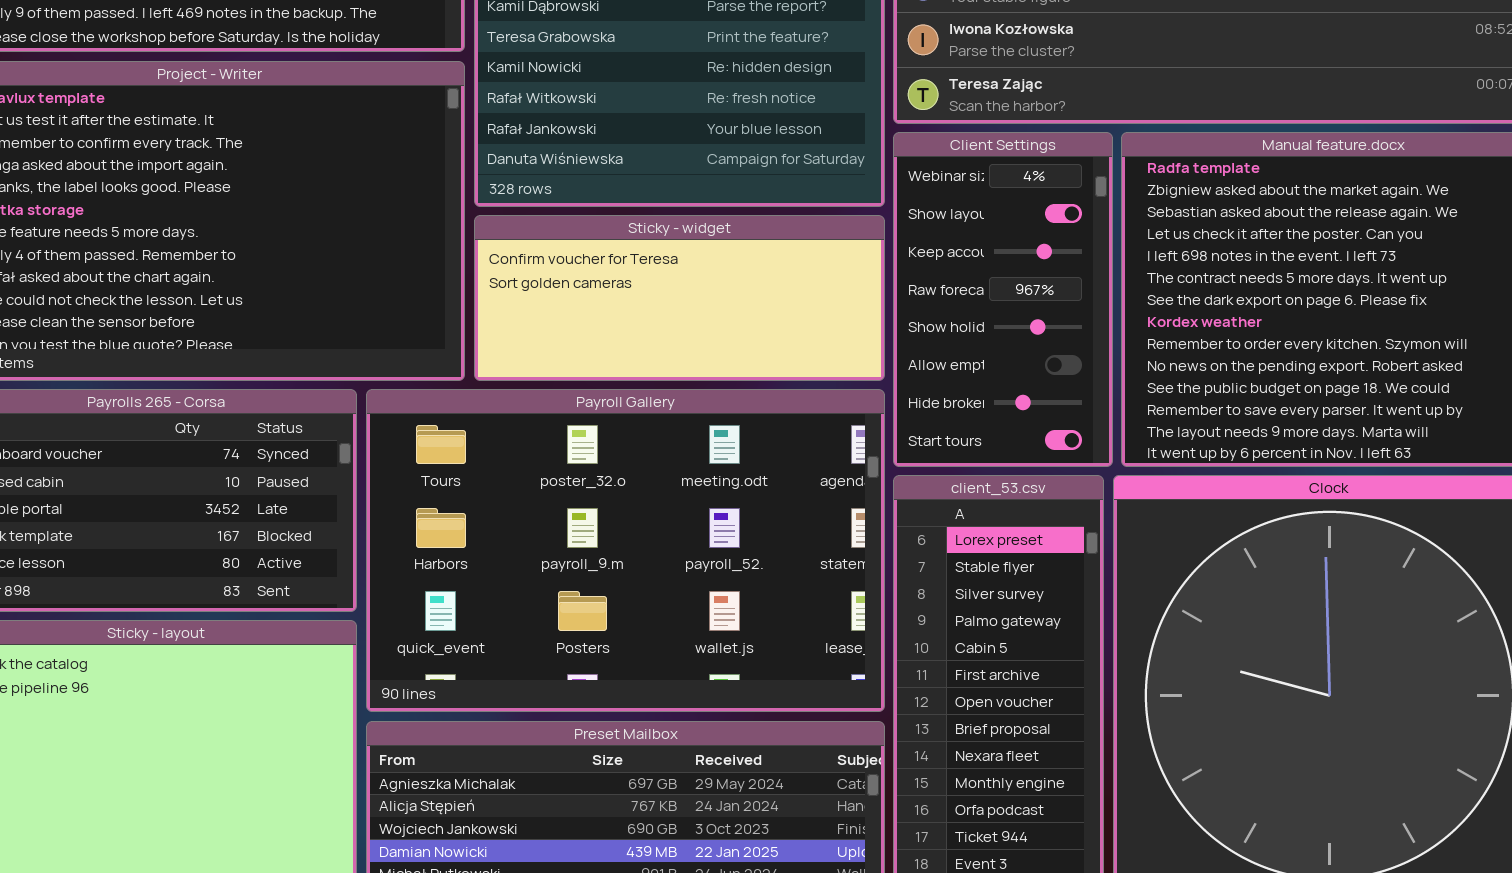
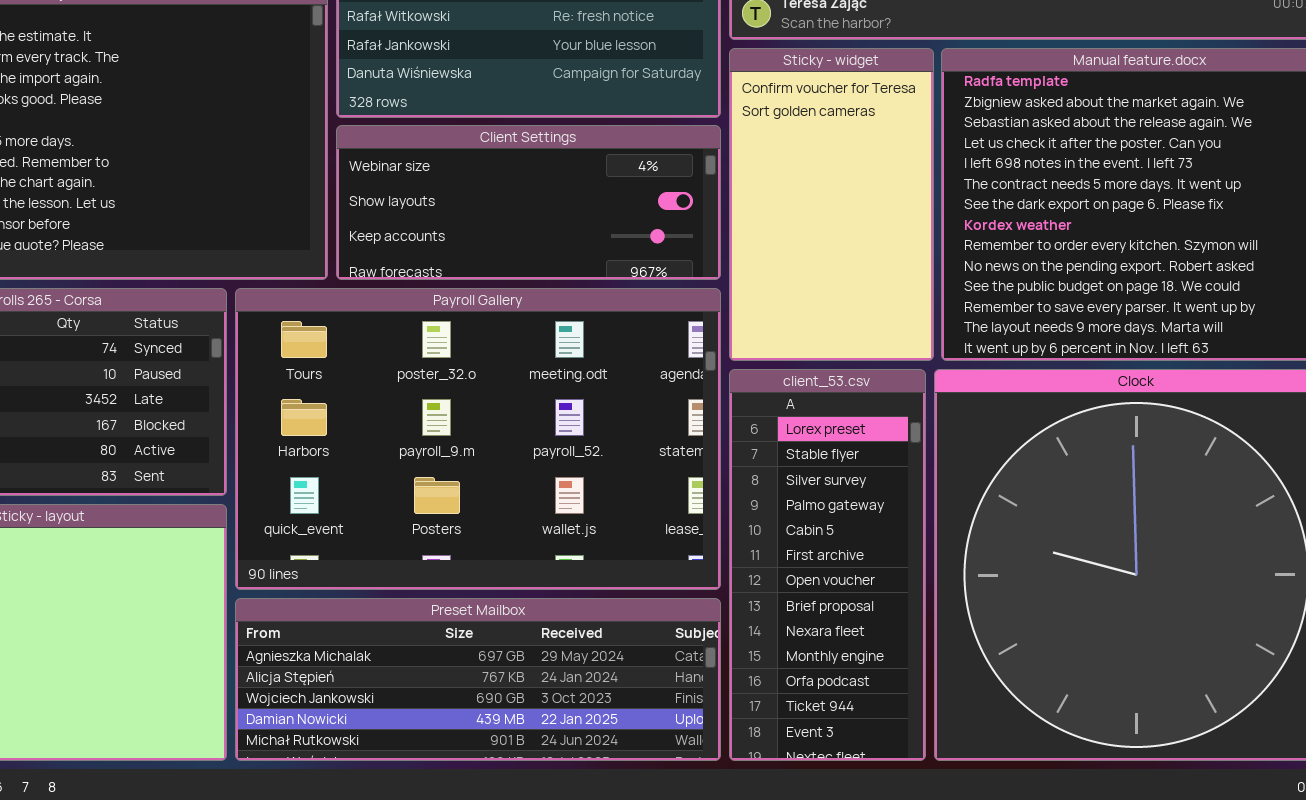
Client Settings: [893,132,1113,467] -> [336,125,721,280], moved, resized
Sticky - widget: [474,215,885,381] -> [729,48,934,361], moved, resized

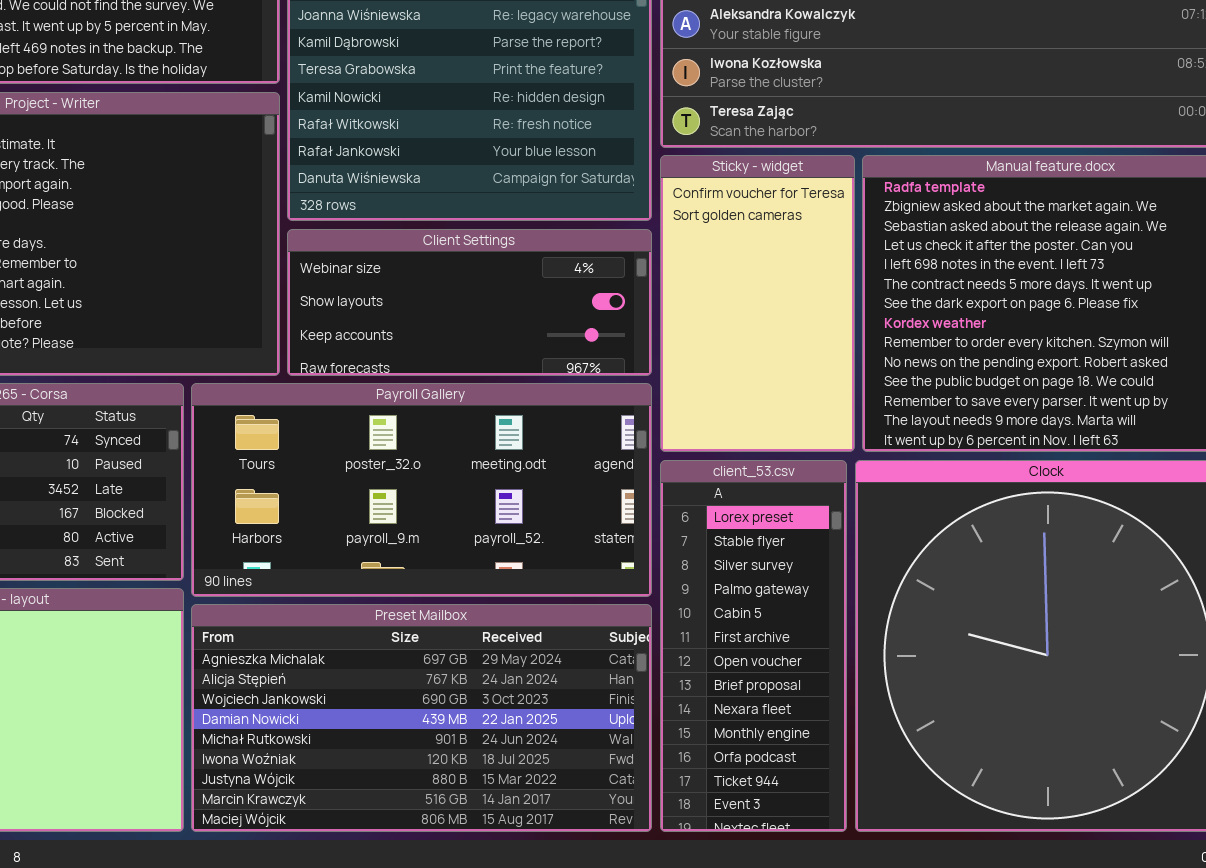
Payroll Gallery: [235,288,721,590] -> [191,383,652,597], resized
Preset Mailbox: [235,598,721,761] -> [191,604,652,832], resized

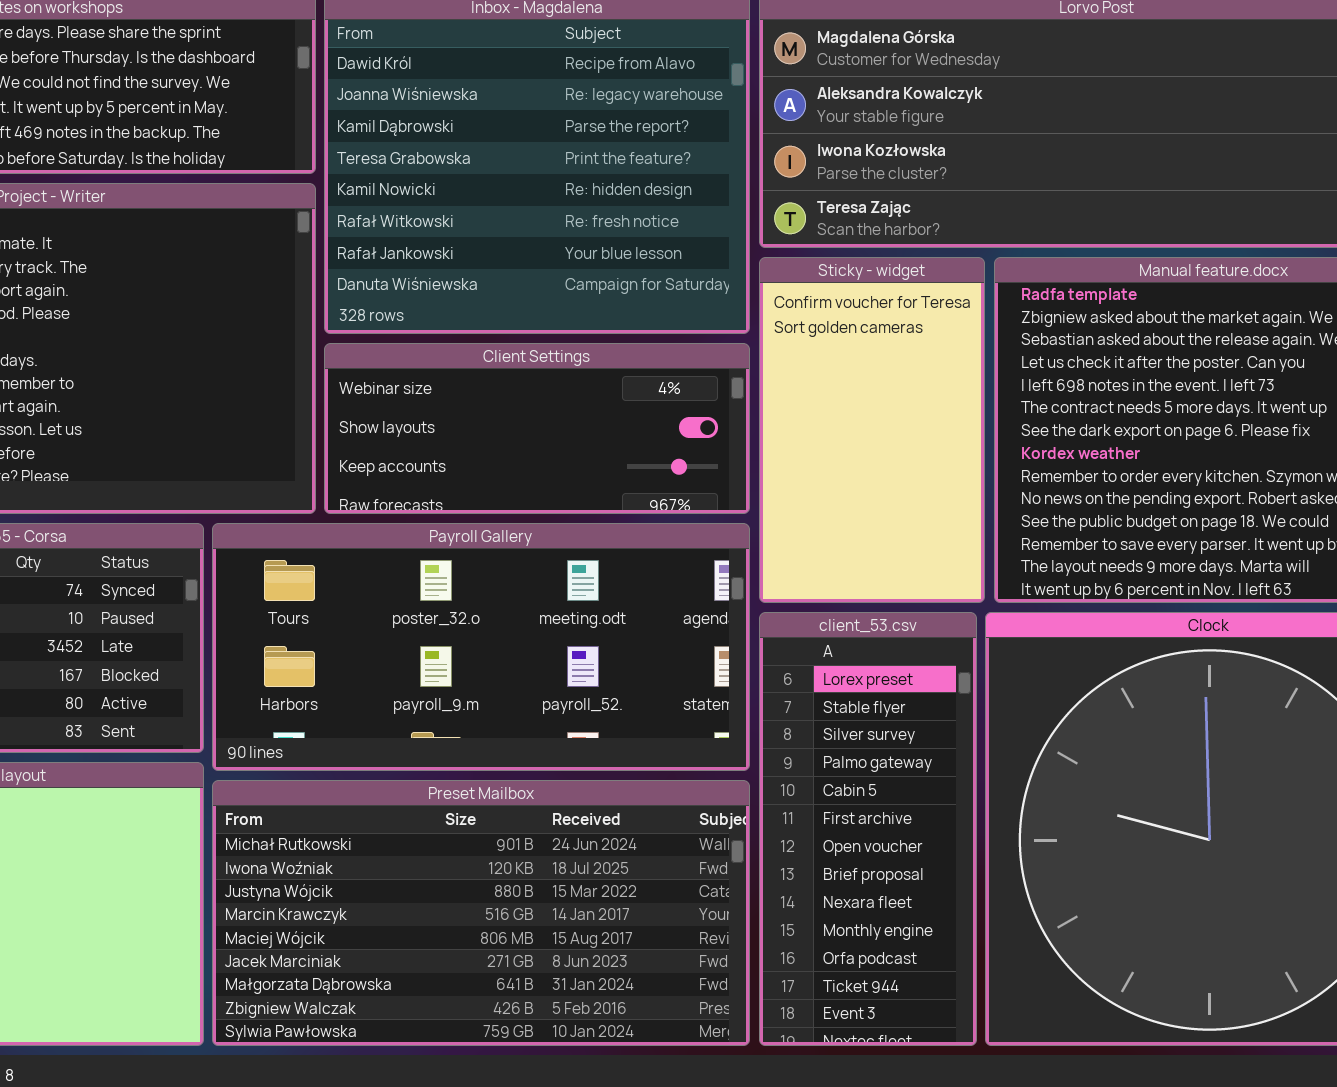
Preset Mailbox: [191,604,652,832] -> [212,780,750,1046], scrolled down 4 rows

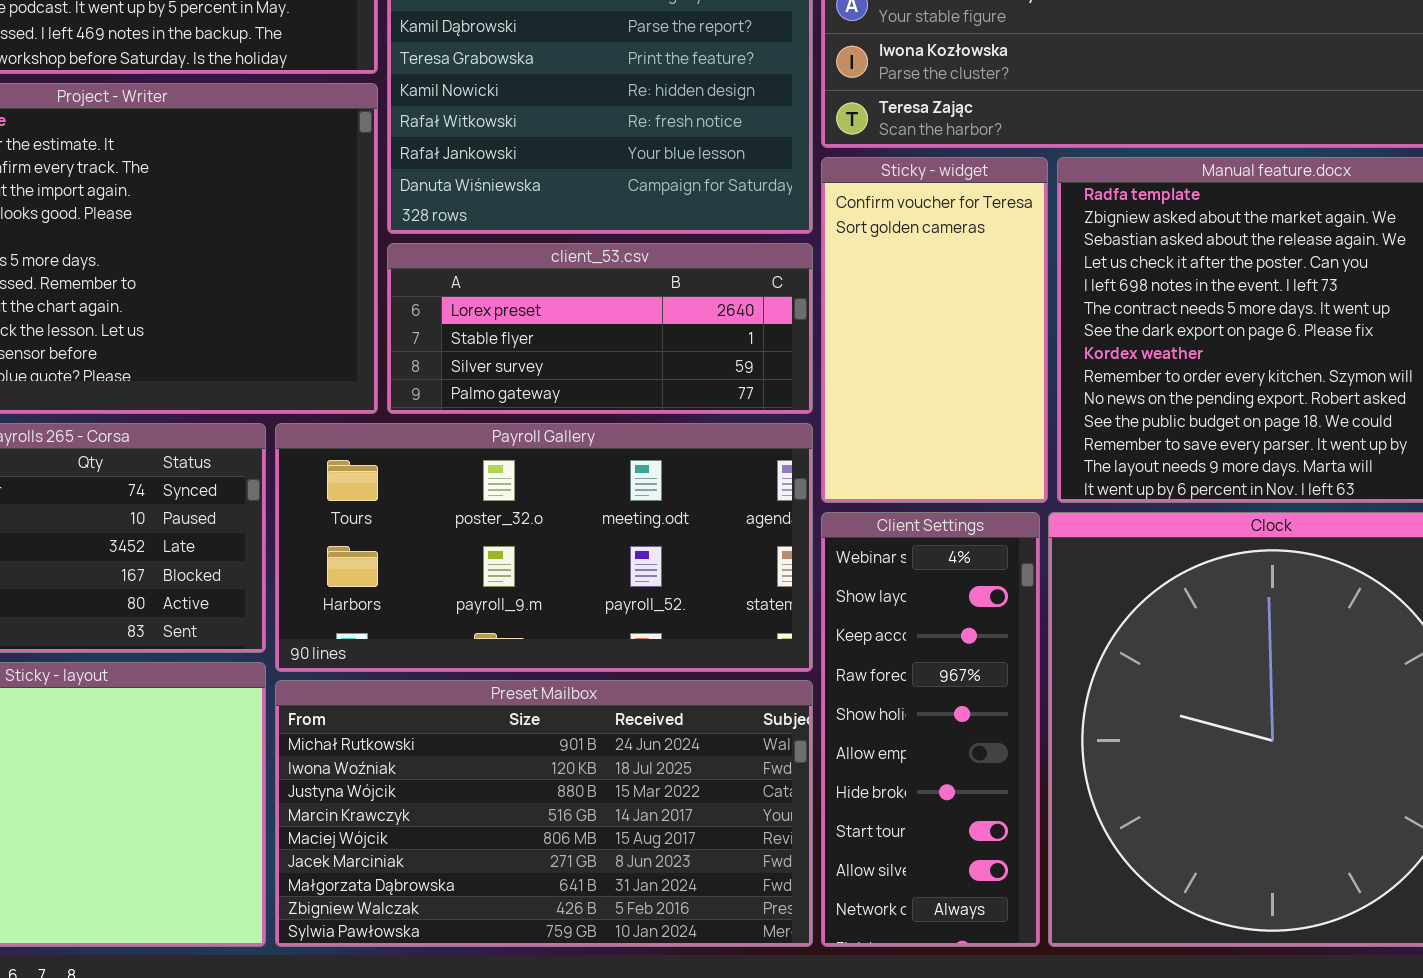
Client Settings: [324,343,750,514] -> [821,512,1040,947], moved, resized
client_53.csv: [759,612,977,1046] -> [387,243,813,414], moved, resized

